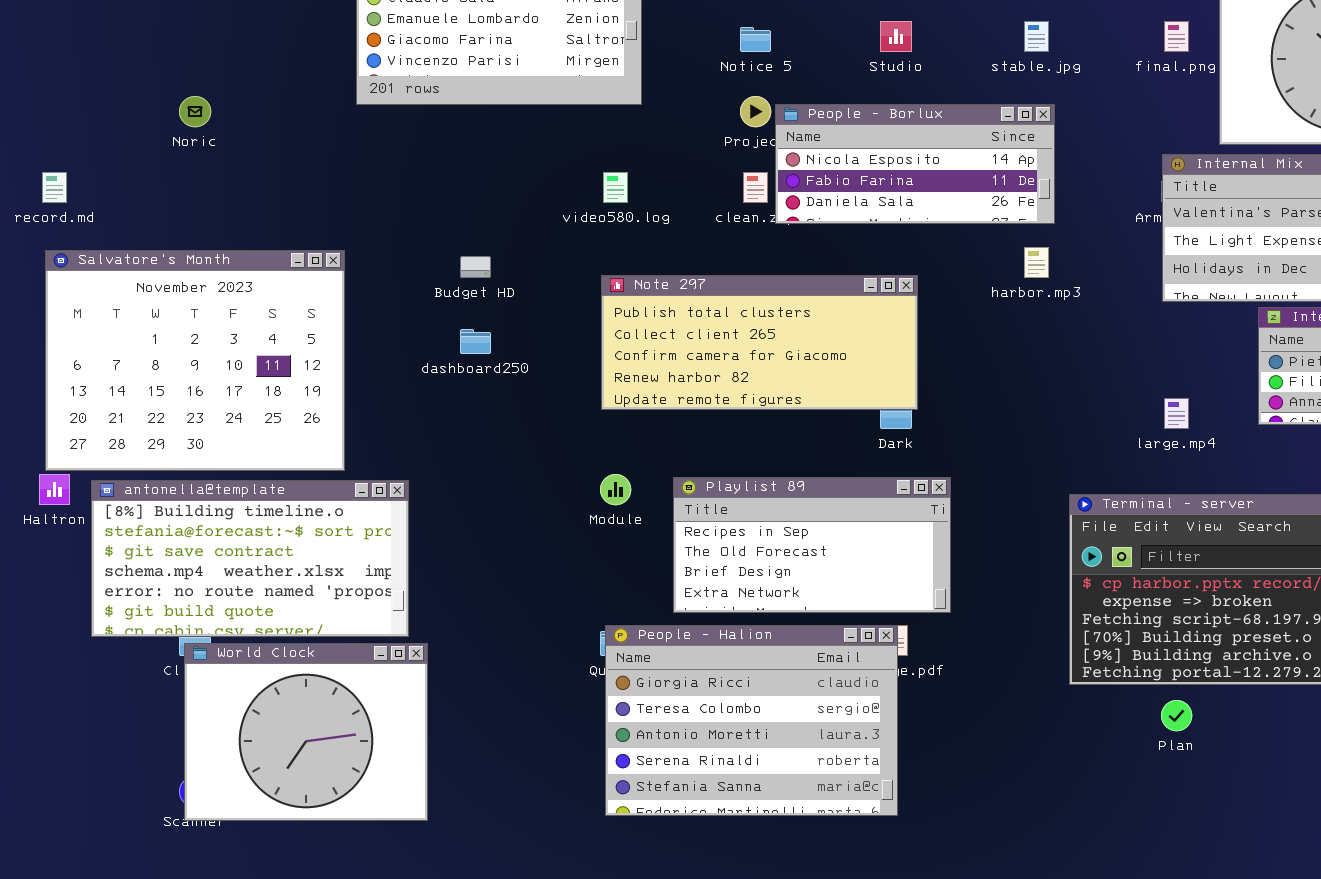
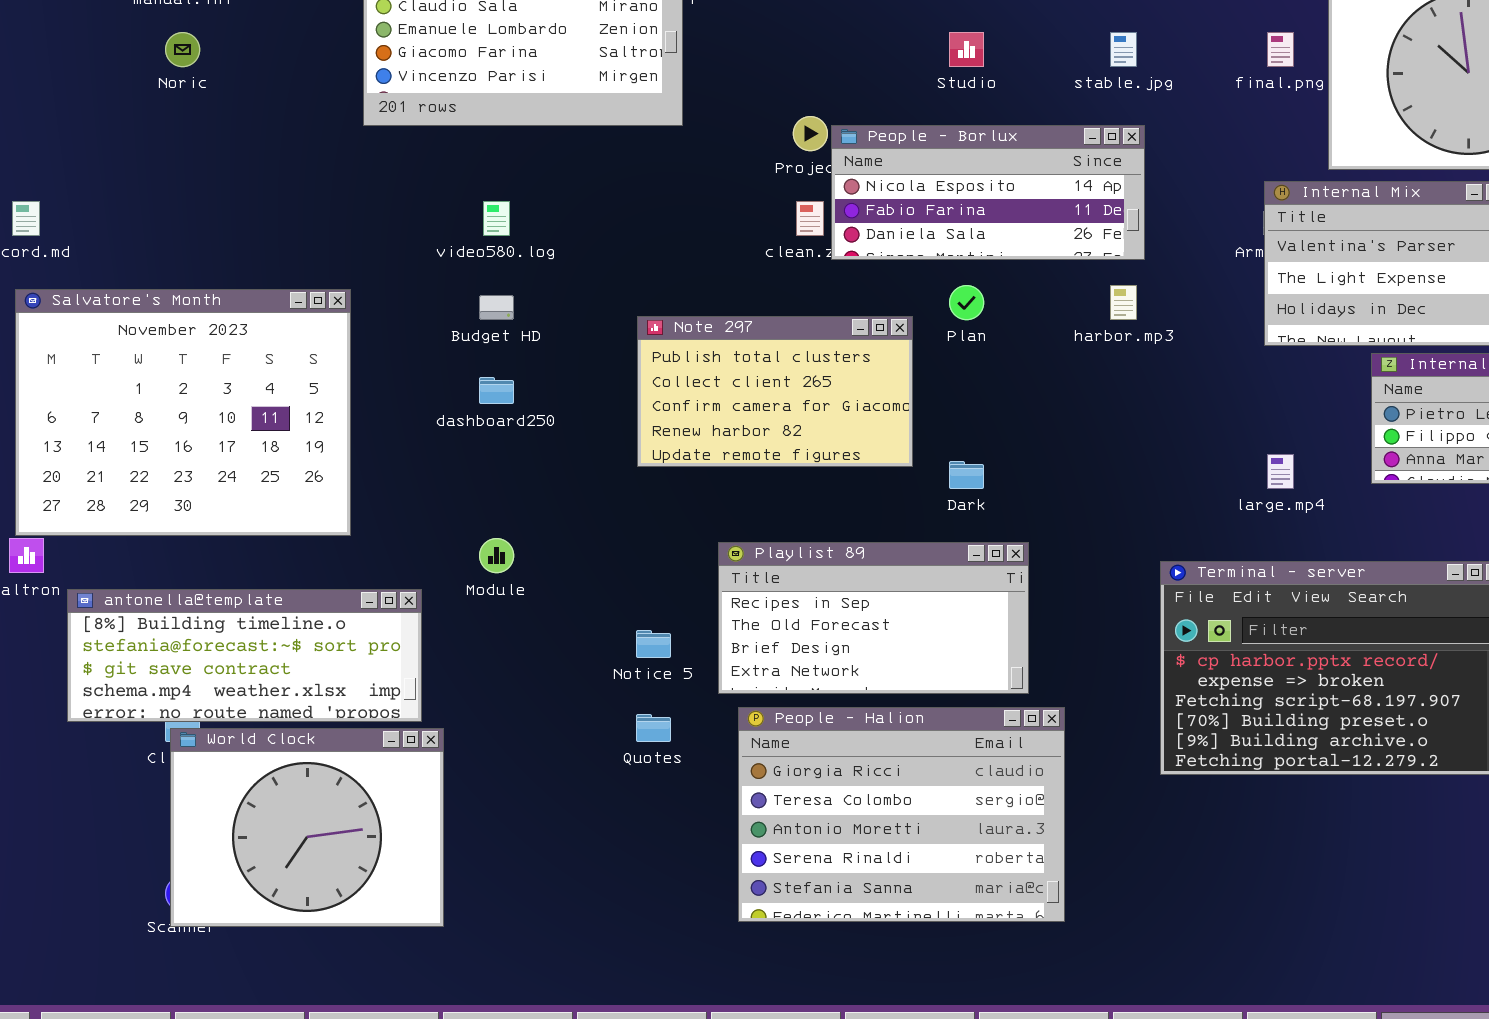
Notice 5: [740,27,771,52] -> [636,630,671,658], moved
Noric: [179,96,211,127] -> [165,32,200,67], moved
video580.log: [603,172,628,203] -> [483,201,510,236], moved
Note 297: [601,275,918,410] -> [637,316,913,467], resized
Module: [600,474,631,505] -> [479,538,514,573], moved
antonella@template: [91,480,409,637] -> [67,589,422,722], resized
People - Halion: [605,625,898,816] -> [738,707,1065,922], moved
Plan: [1161,700,1192,731] -> [949,285,984,320], moved

